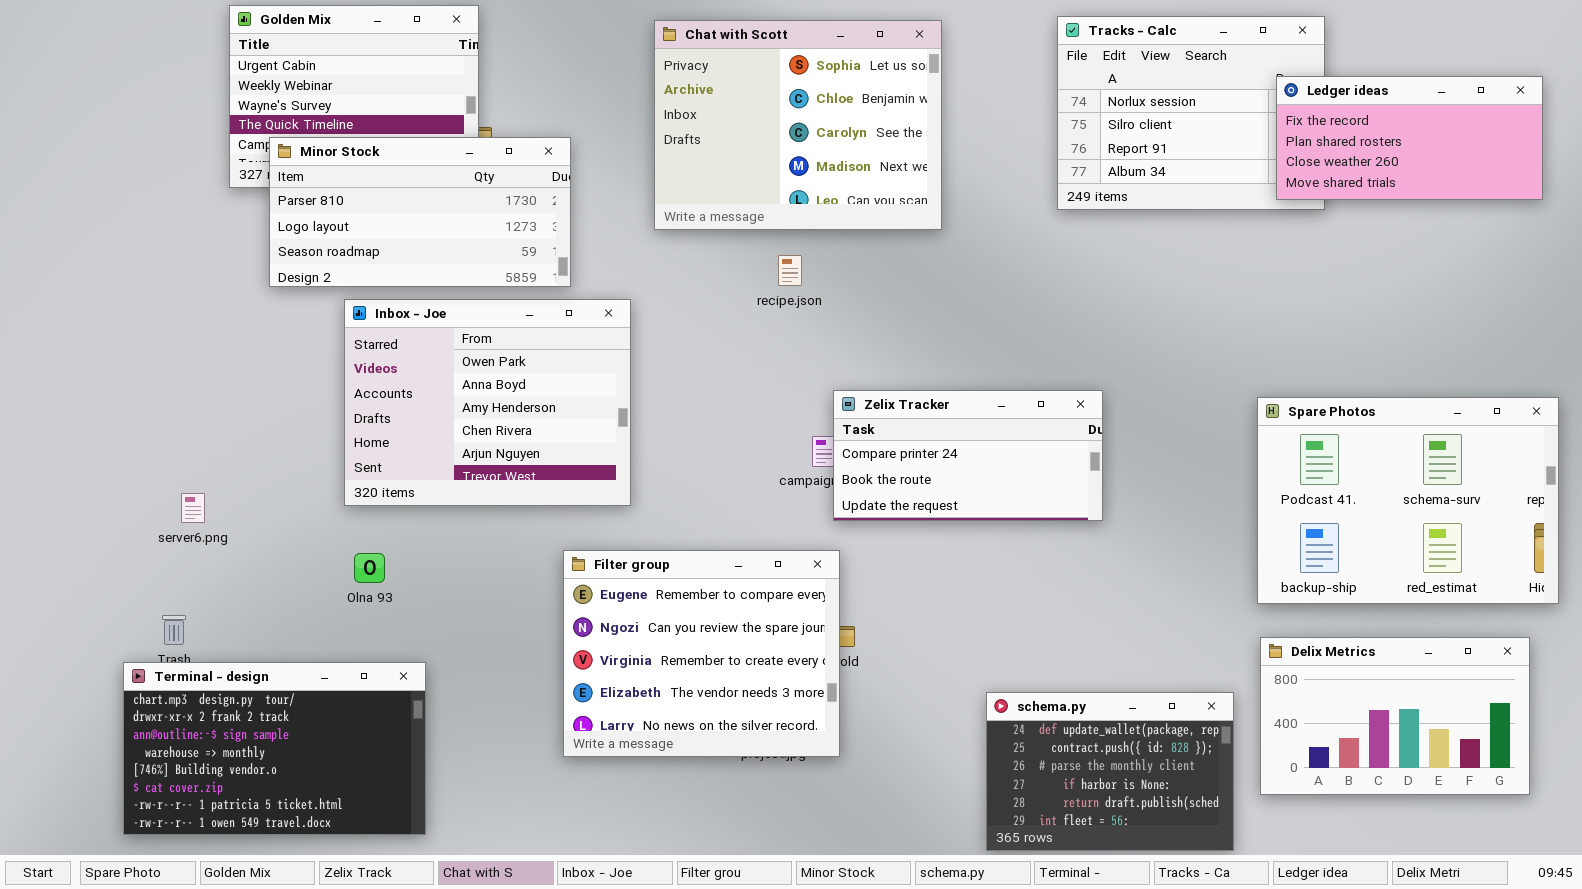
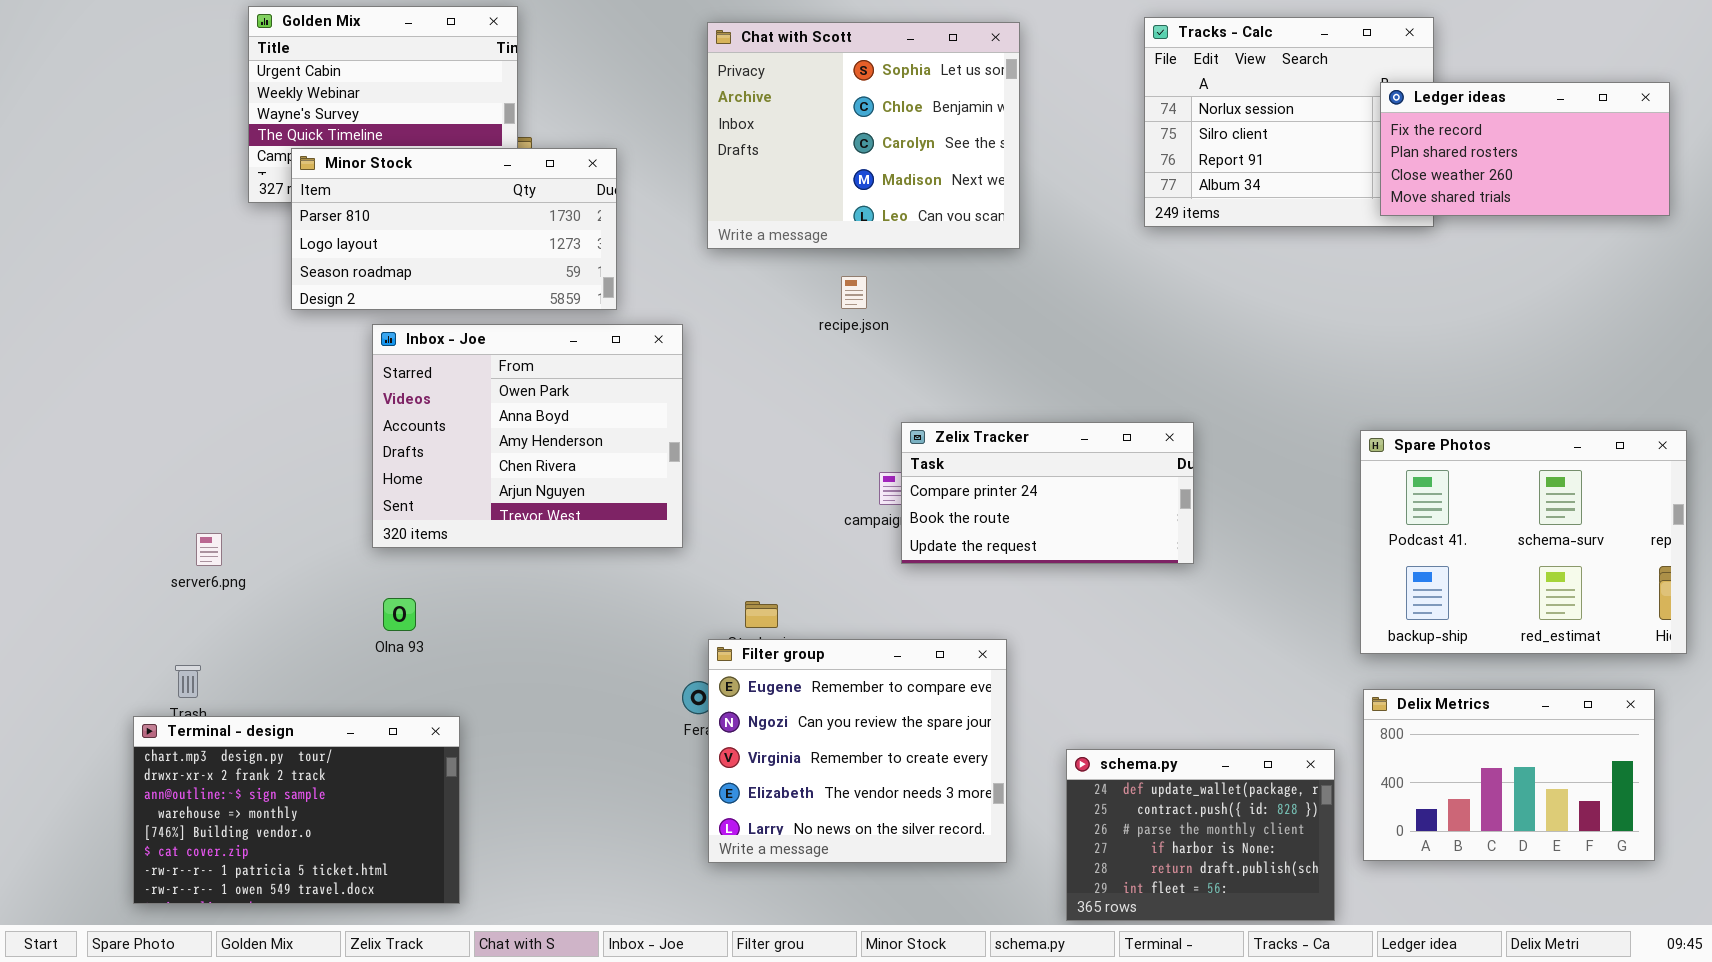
Filter group: [563,550,840,757] -> [708,639,1007,863], moved

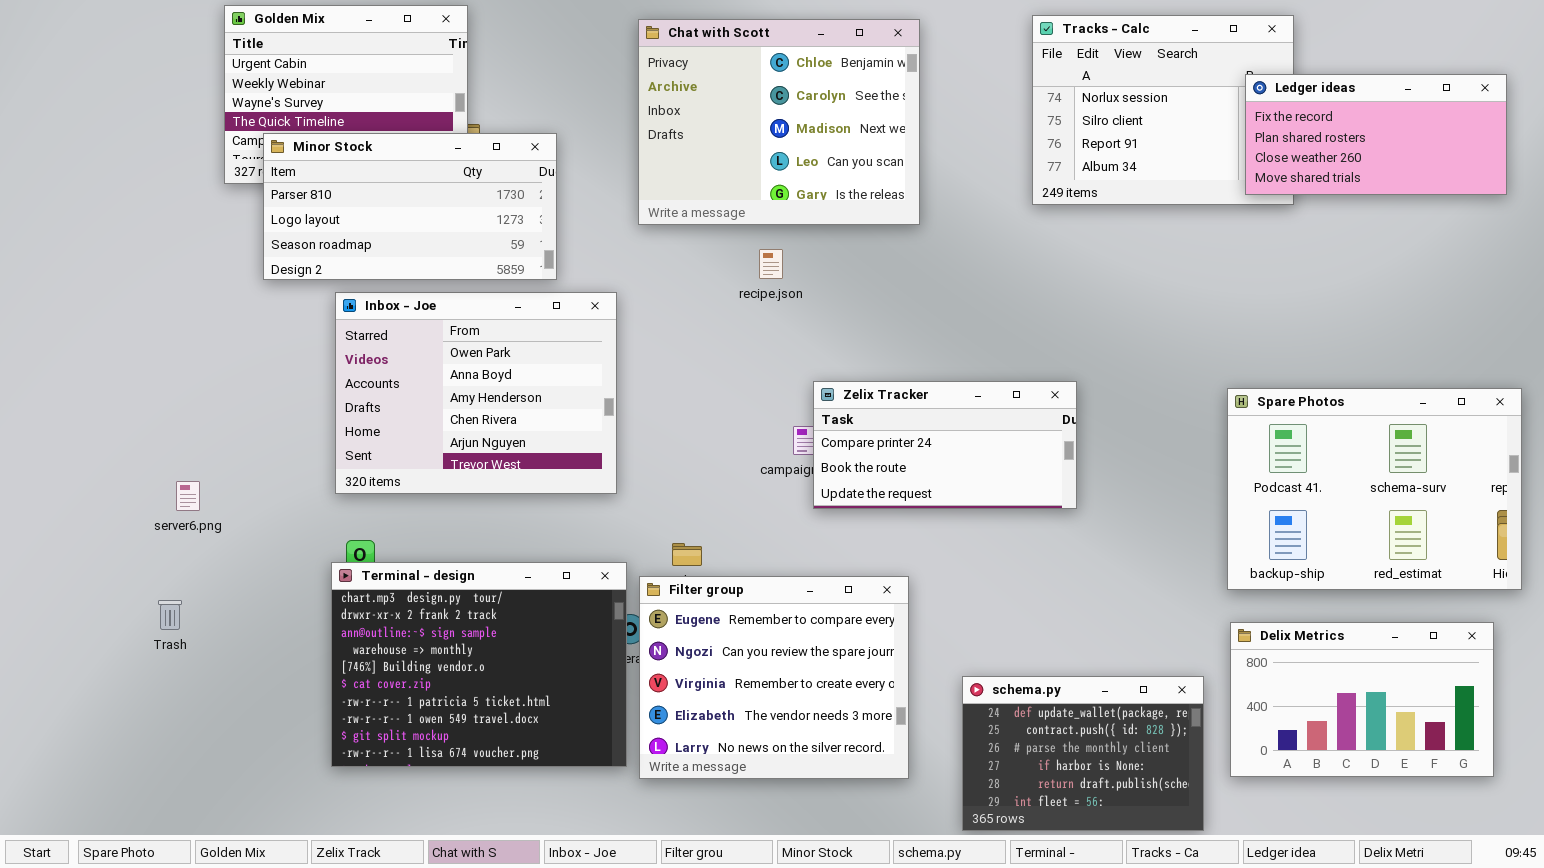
Chat with Scott: [707,22,1020,249] -> [638,19,920,225], scrolled down 1 row
Terminal - design: [133,716,460,904] -> [331,562,627,767], moved, resized

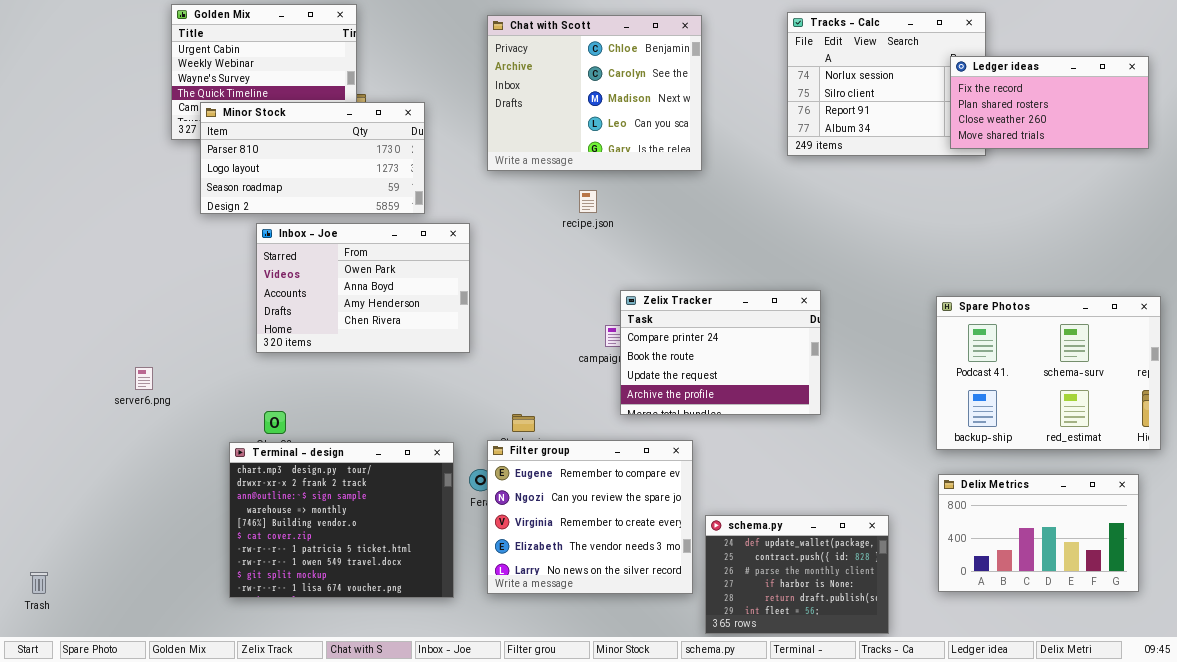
Inbox - Joe: [335,292,617,494] -> [256,223,470,353], resized
Zelix Tracker: [813,381,1077,509] -> [620,290,821,415], resized
Terminal - design: [331,562,627,767] -> [229,442,454,598], moved
Trash: [158,600,182,630] -> [30,572,48,594], moved
schema.py: [962,676,1204,831] -> [705,515,889,634], moved

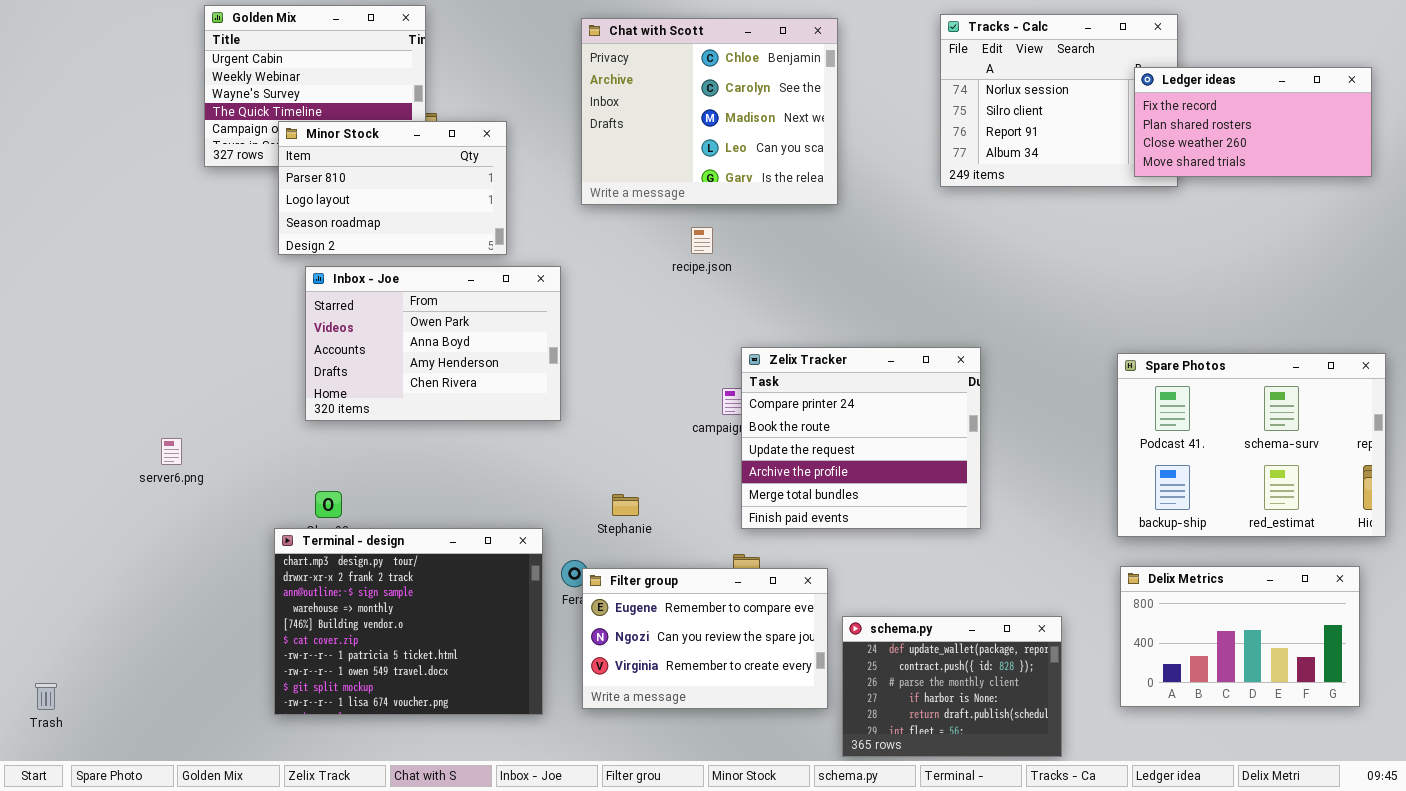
Minor Stock: [200,102,425,214] -> [278,121,507,255], resized
Zelix Tracker: [620,290,821,415] -> [741,347,981,529], resized
Filter group: [487,440,693,594] -> [582,568,828,709], resized

